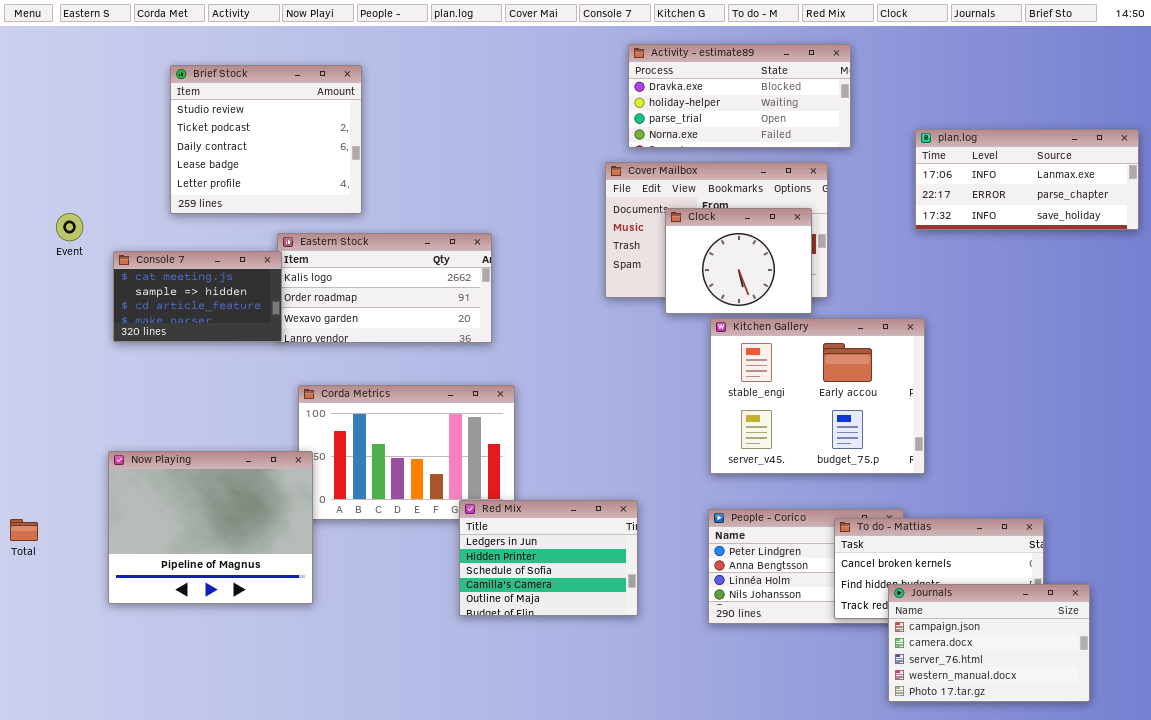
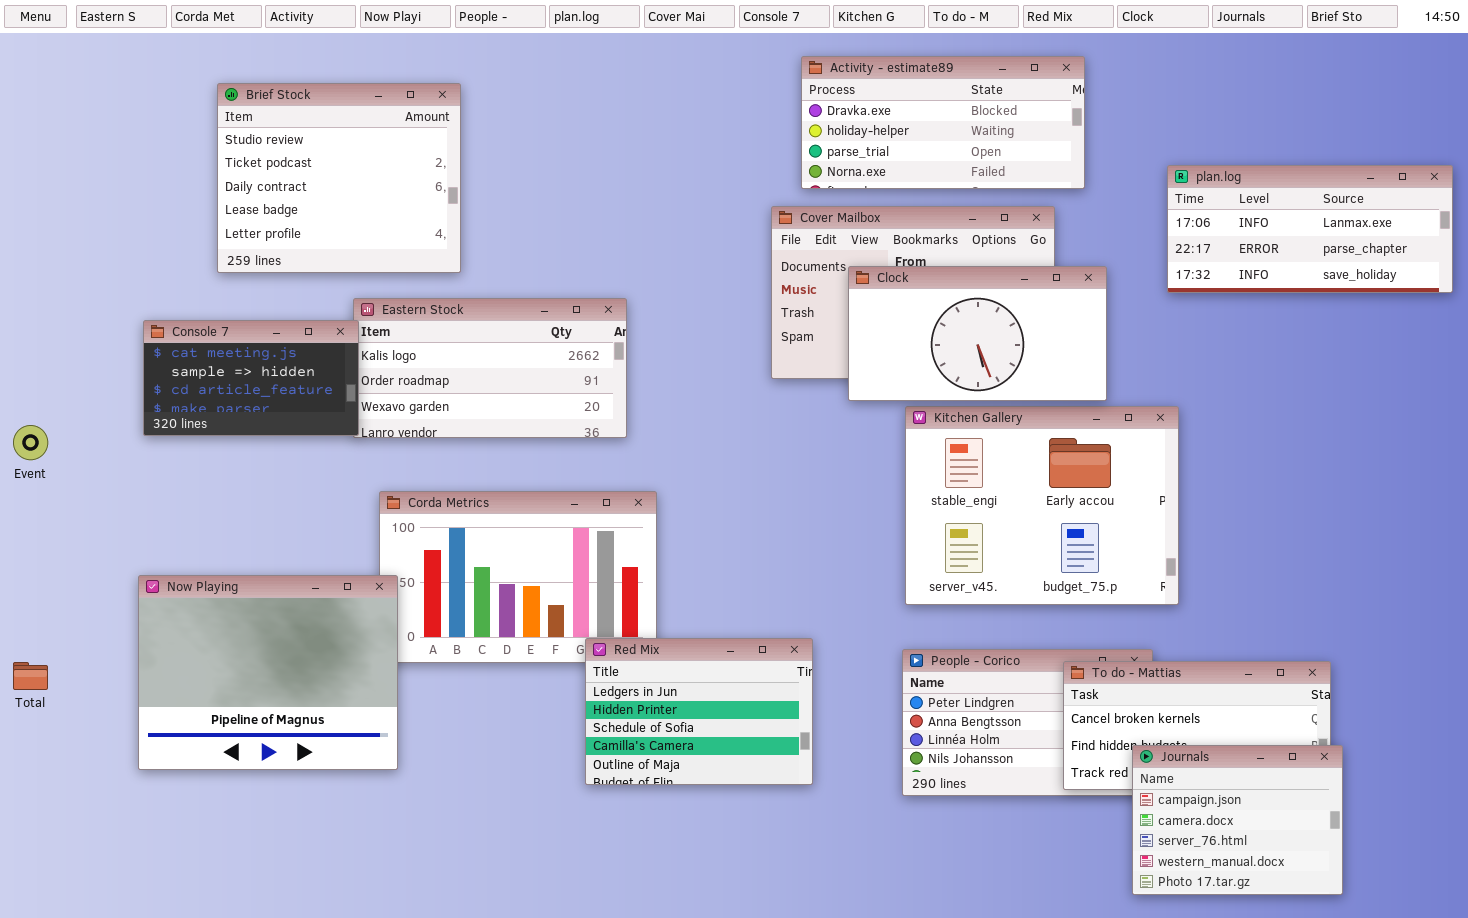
Clock: [665,208,812,314] -> [848,266,1107,401], resized
Event: [56,213,83,241] -> [13,425,48,460], moved
Journals: [888,584,1090,702] -> [1132,745,1343,895], resized

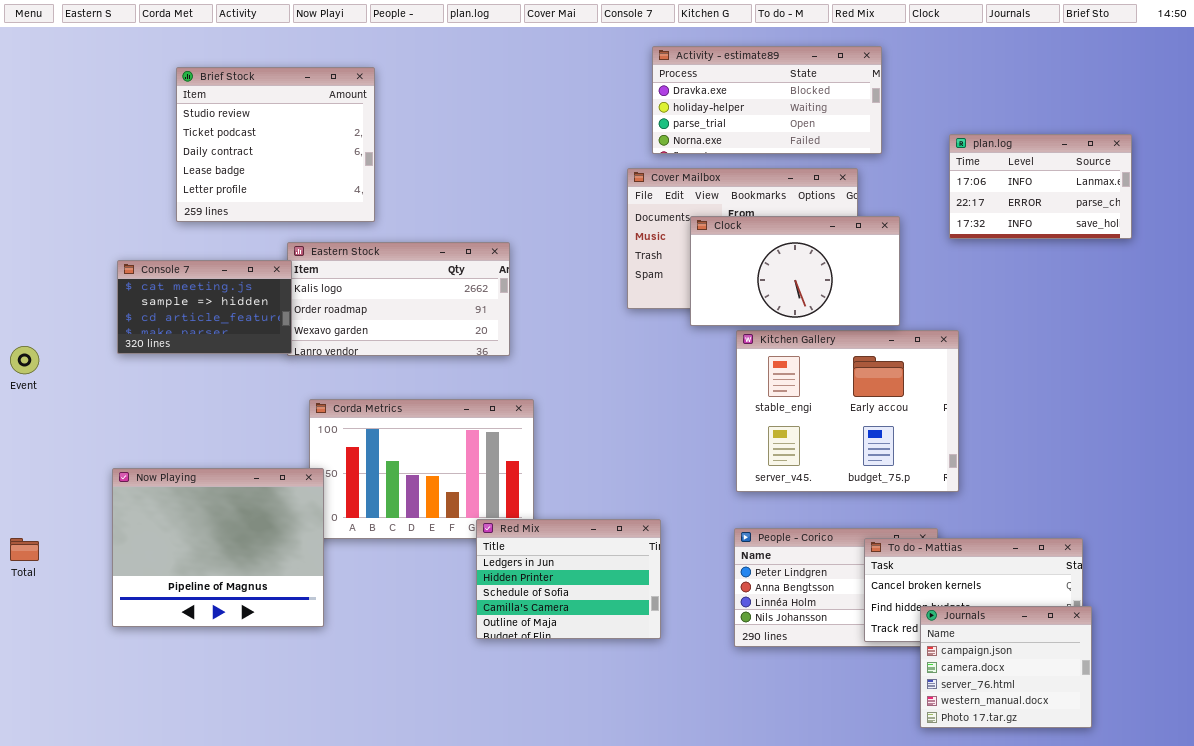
plan.log: [1167,165,1453,293] -> [949,134,1132,239], resized

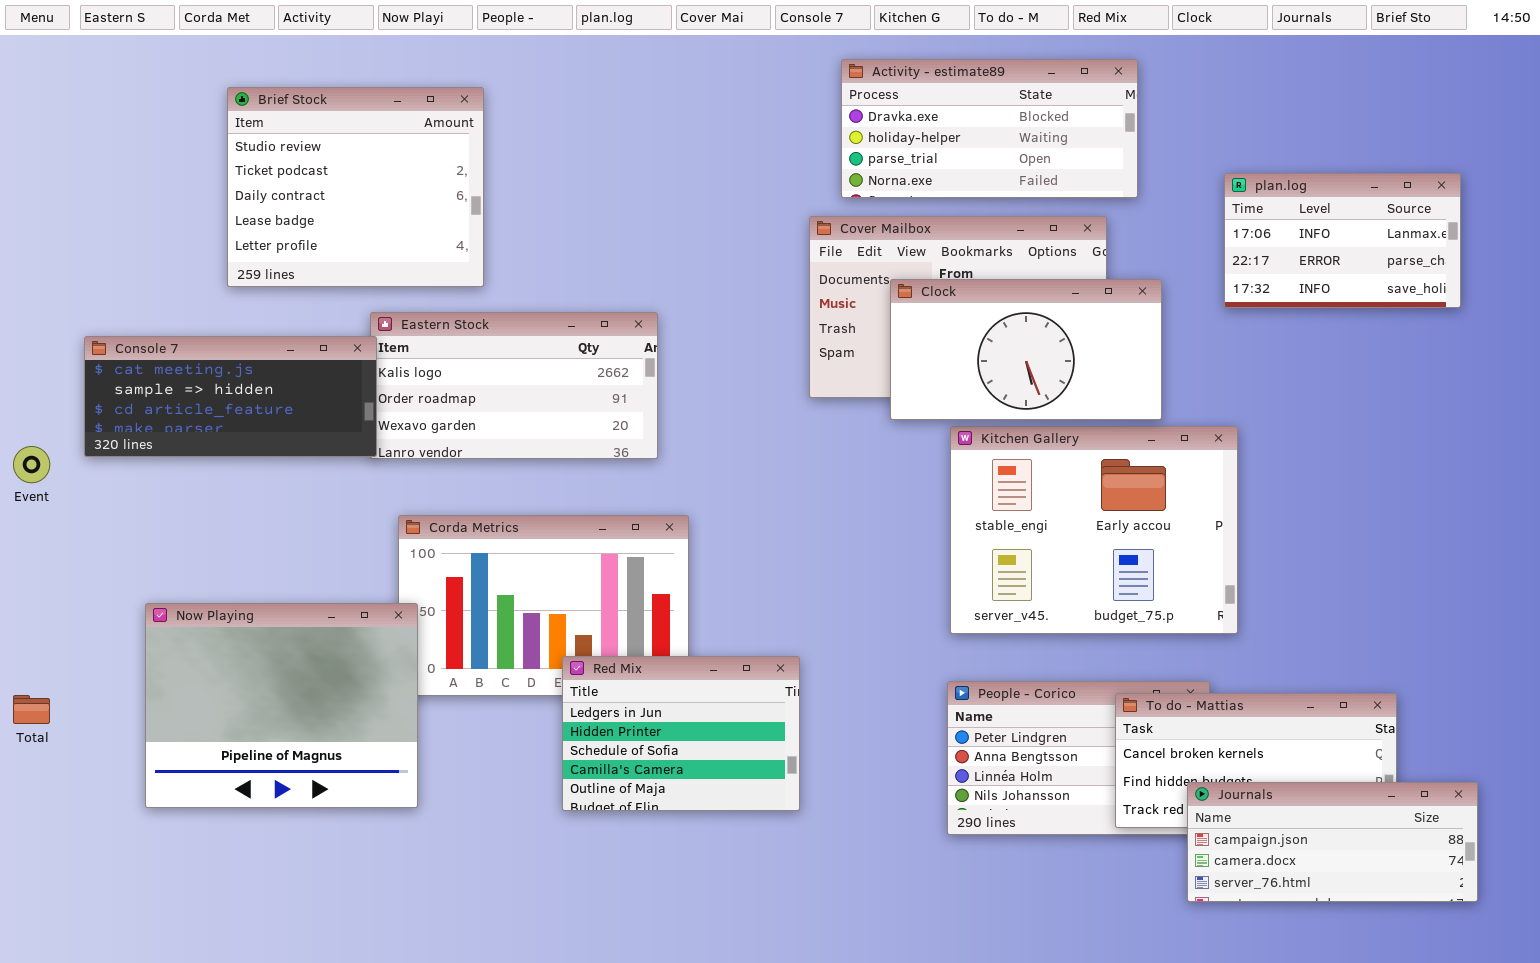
Console 7: [117,260,292,354] -> [84,336,377,457], resized
Red Mix: [476,519,661,639] -> [562,656,800,811], moved
Journals: [920,606,1092,728] -> [1187,782,1478,902], resized

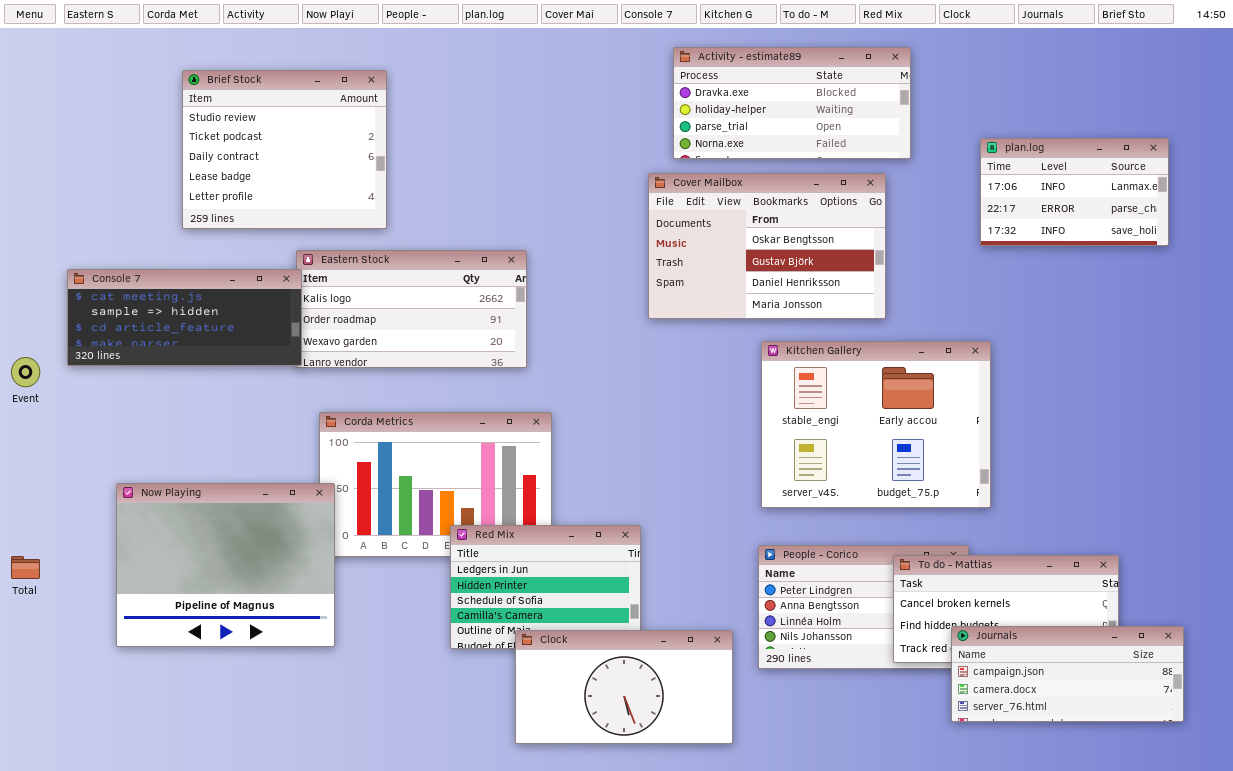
Clock: [890,279,1162,420] -> [515,630,733,744], moved

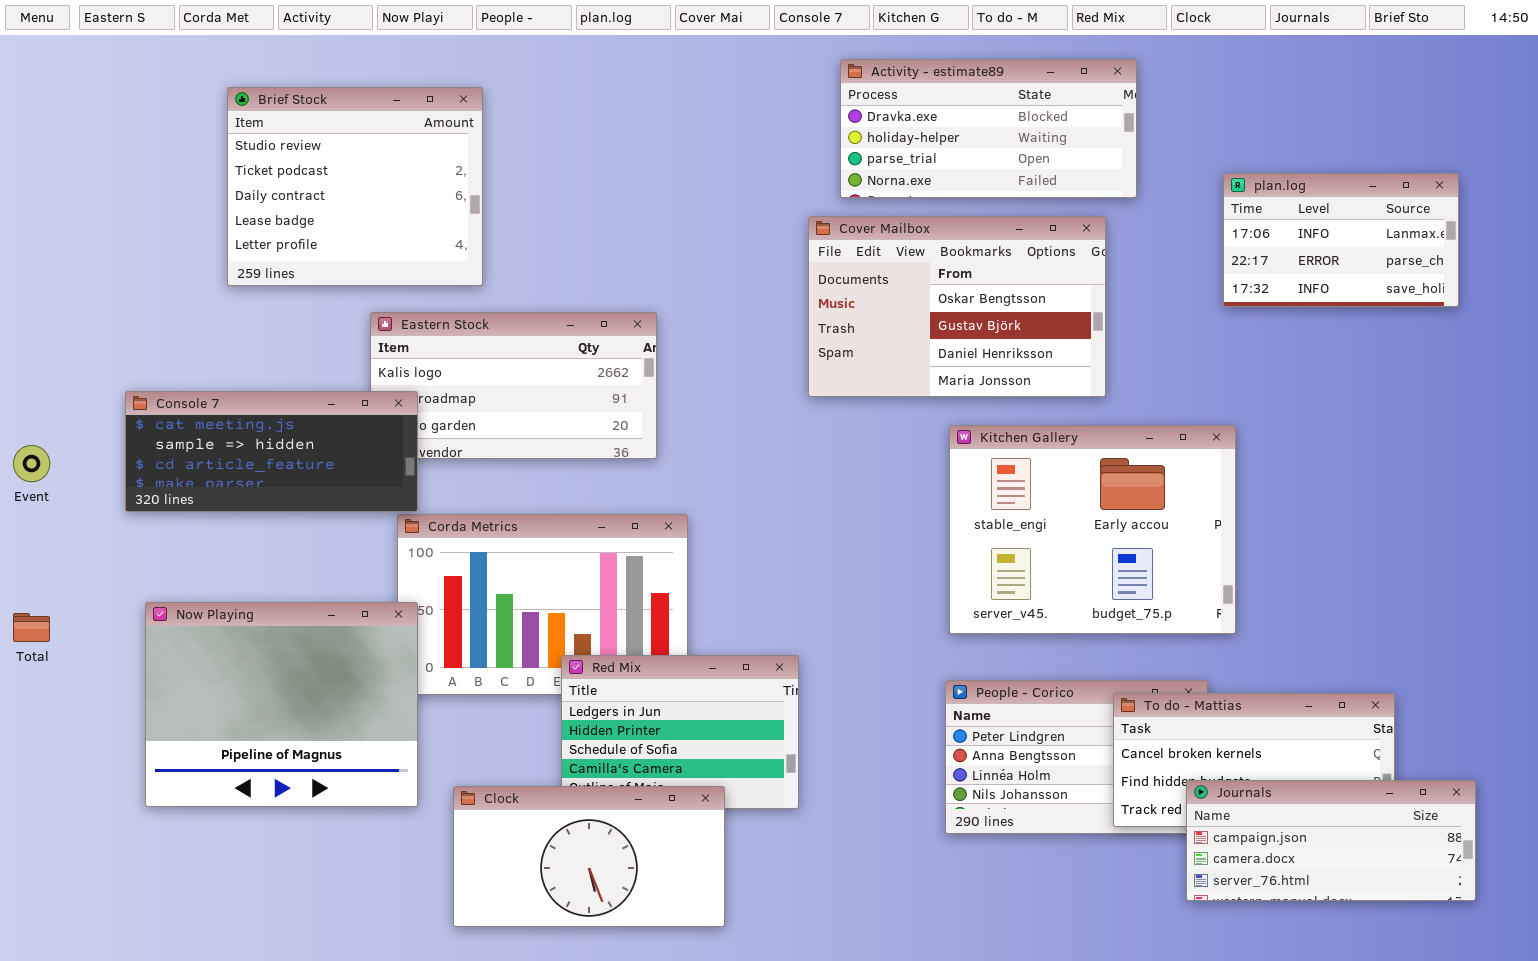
Console 7: [67,269,302,366] -> [125,391,418,512], moved
Total: [11,556,40,579] -> [13,613,50,642], moved
Clock: [515,630,733,744] -> [453,786,725,927], moved

